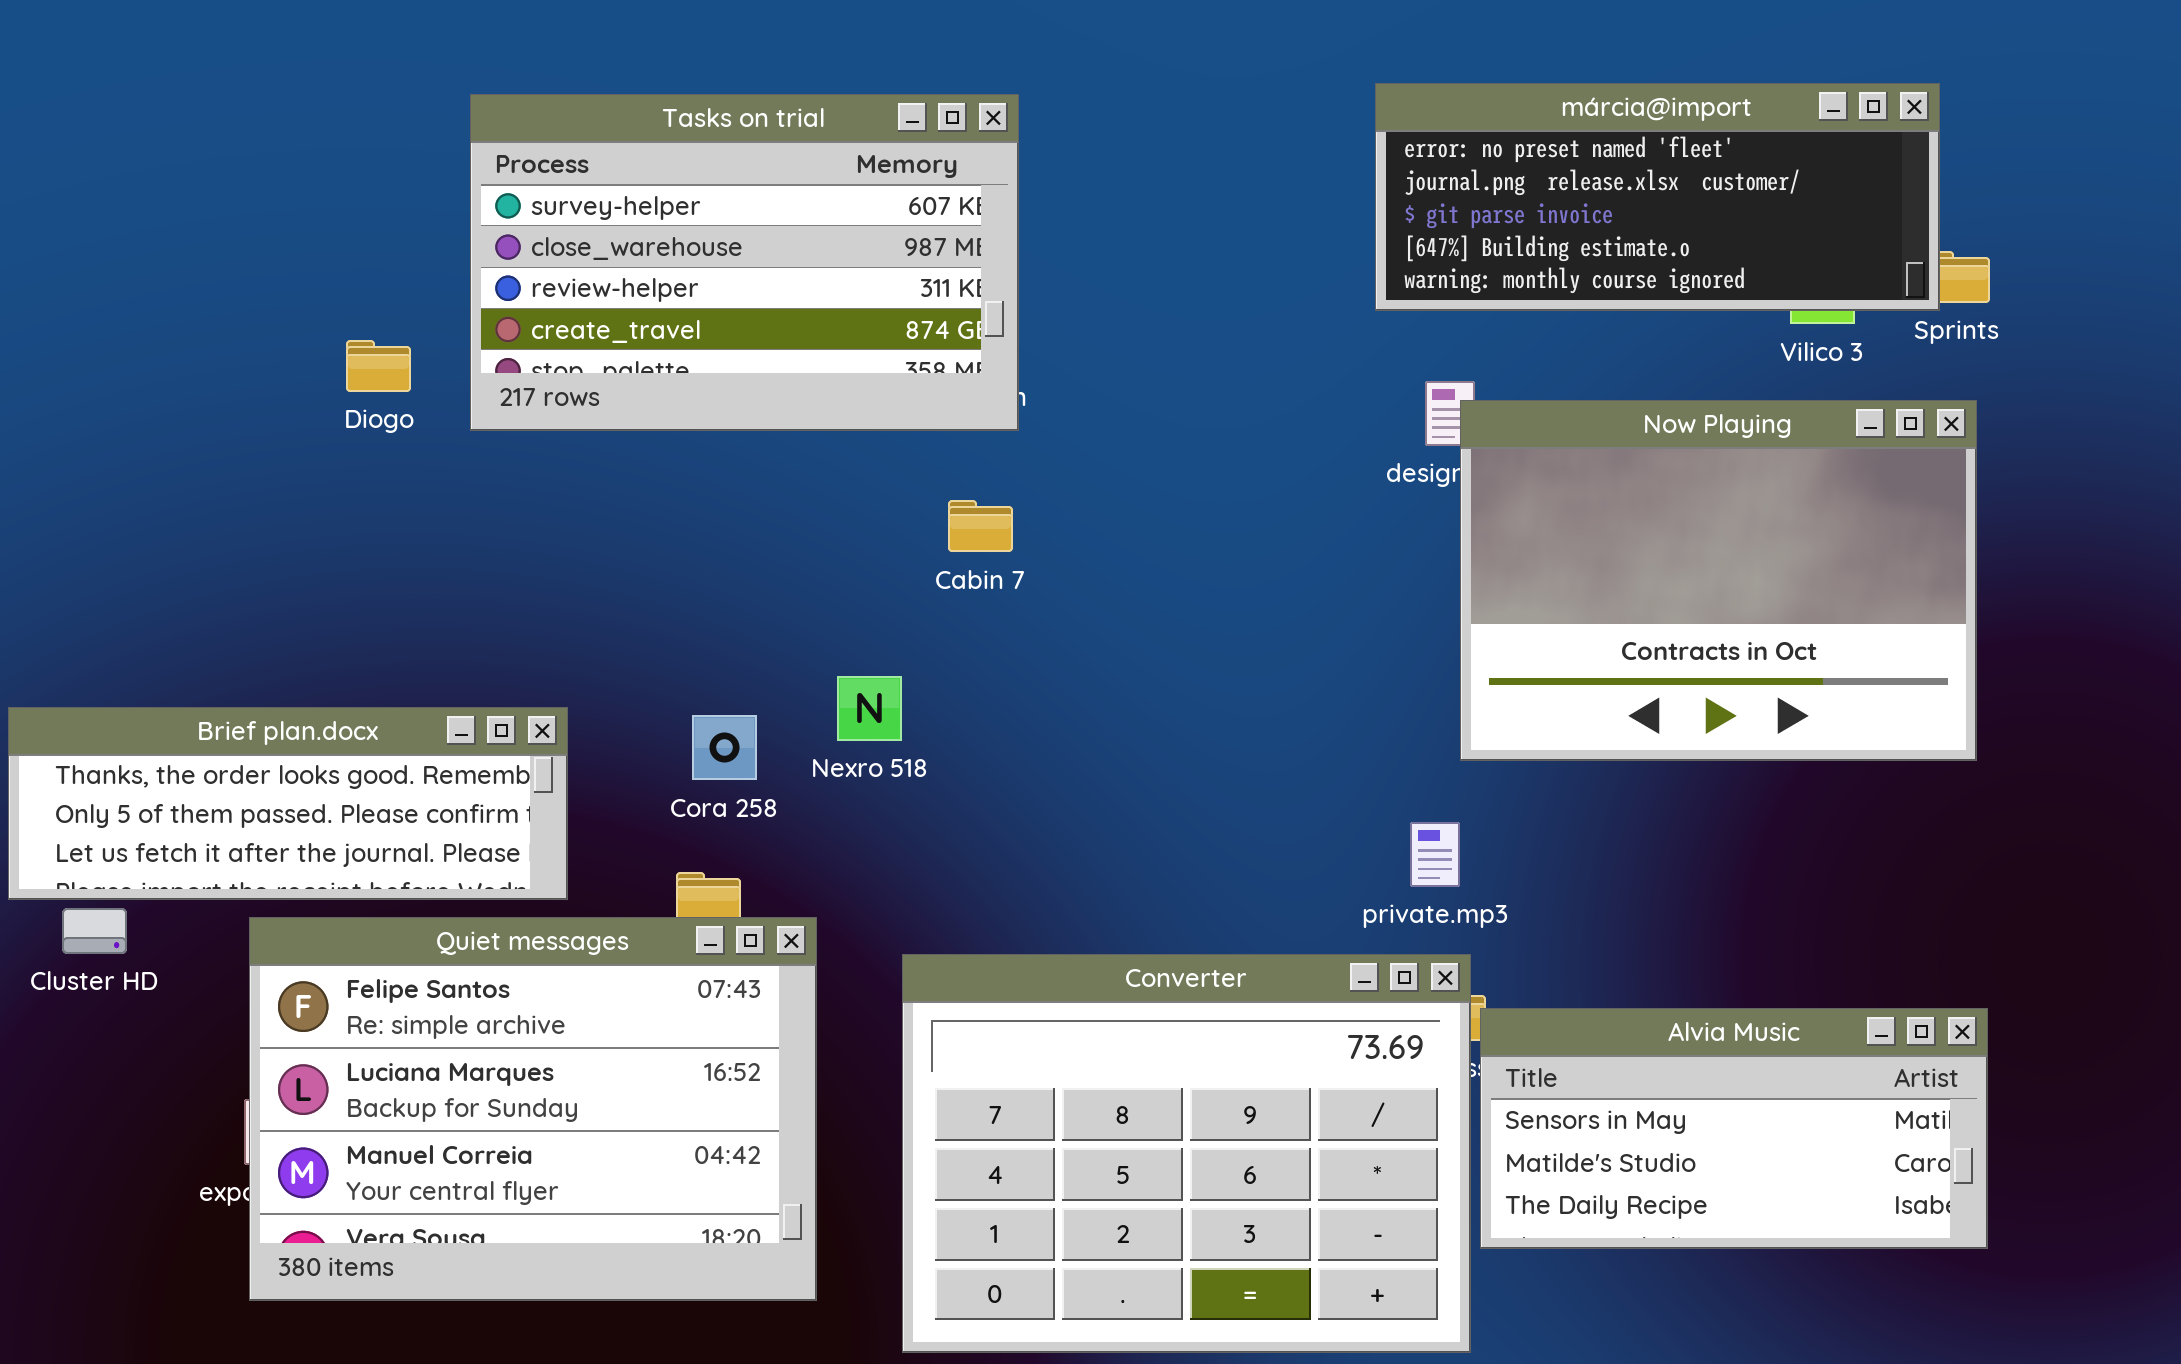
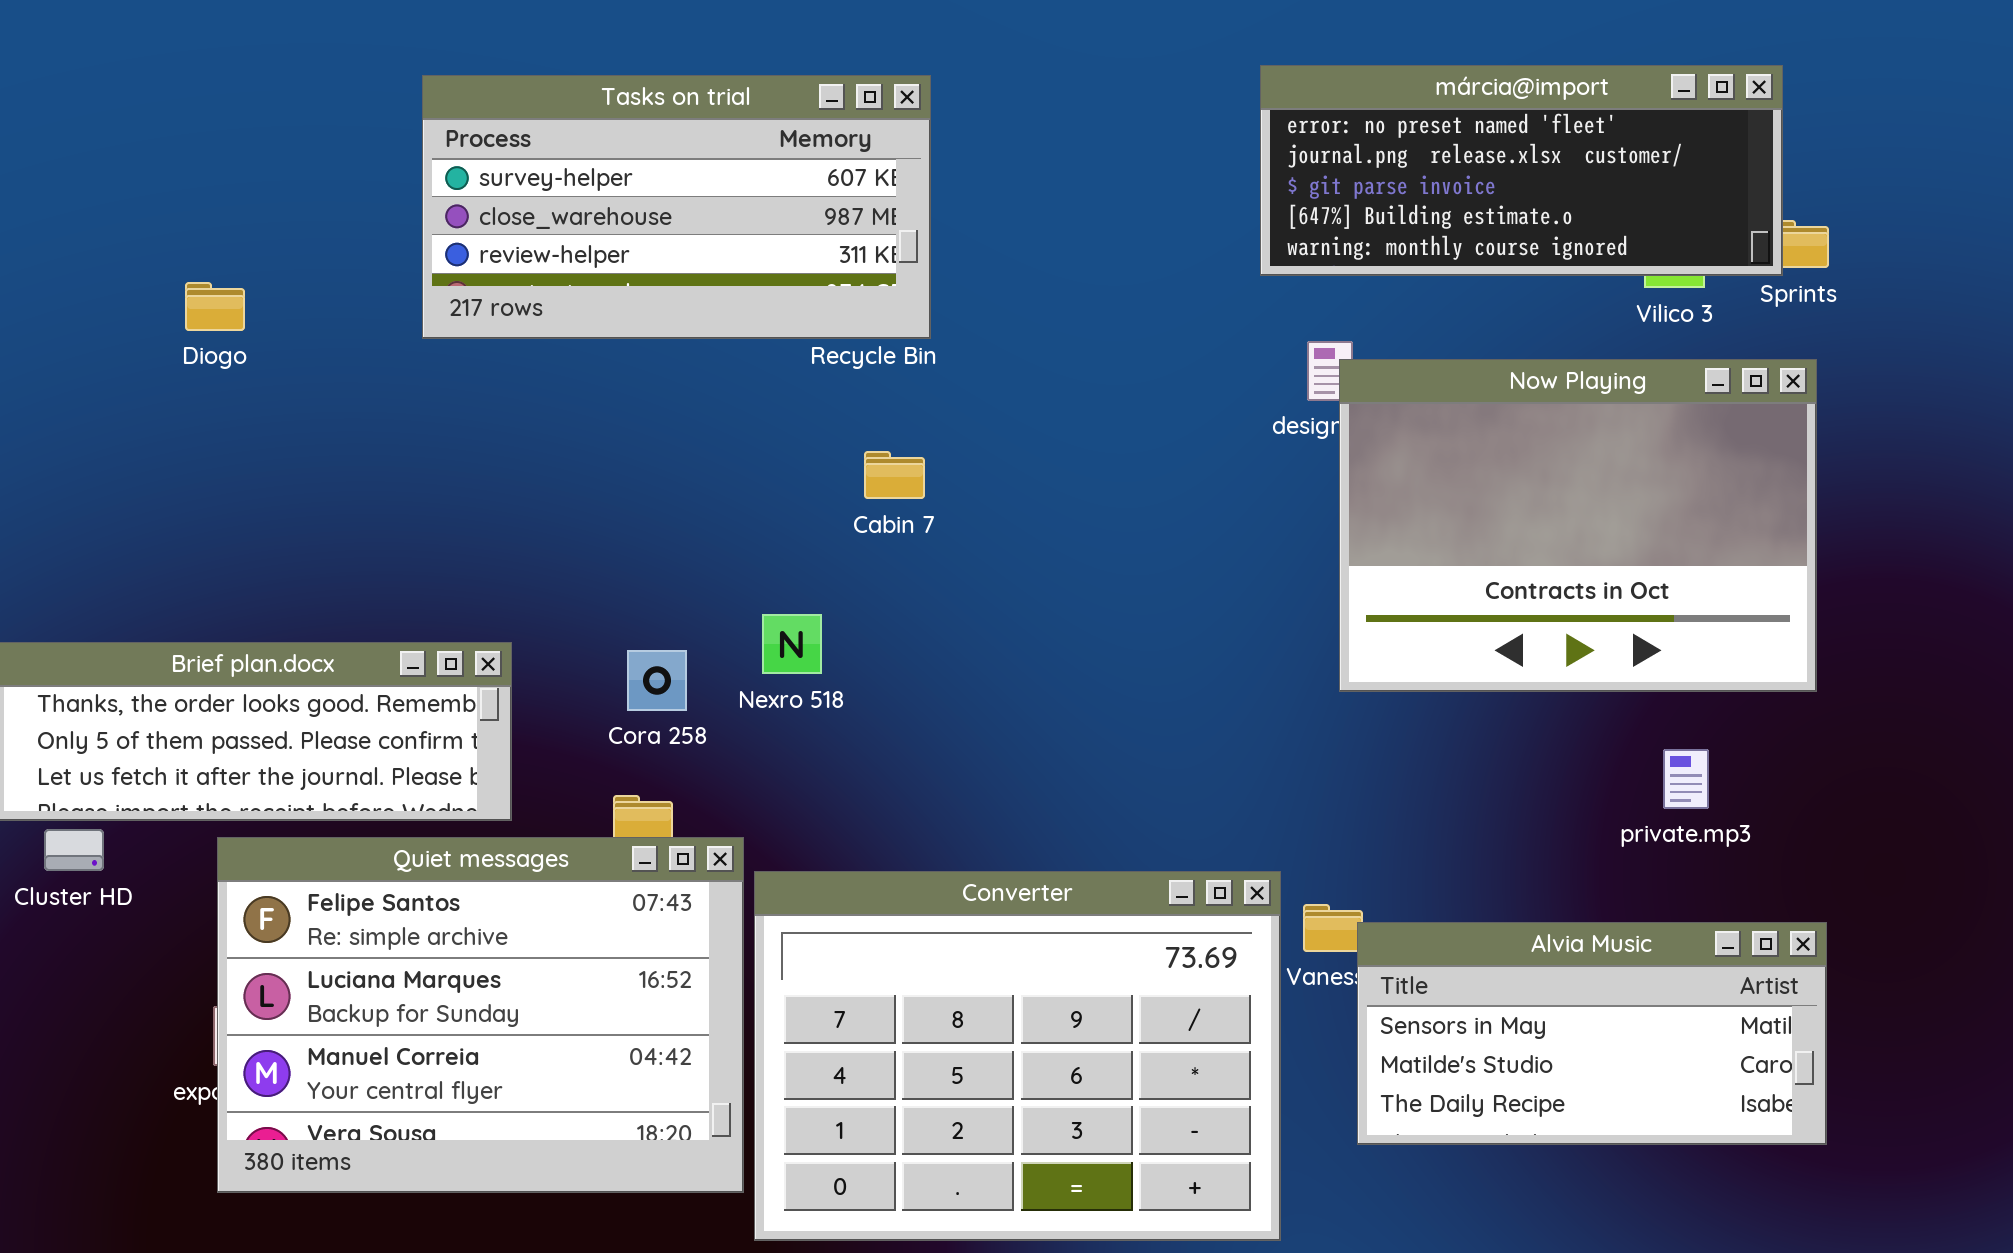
Tasks on trial: [470,94,1019,431] -> [422,75,931,339], resized
Diogo: [346,340,411,392] -> [185,282,245,331], moved
private.mp3: [1410,822,1460,887] -> [1663,749,1709,809], moved
Converter: [902,954,1471,1353] -> [754,871,1281,1241], moved

